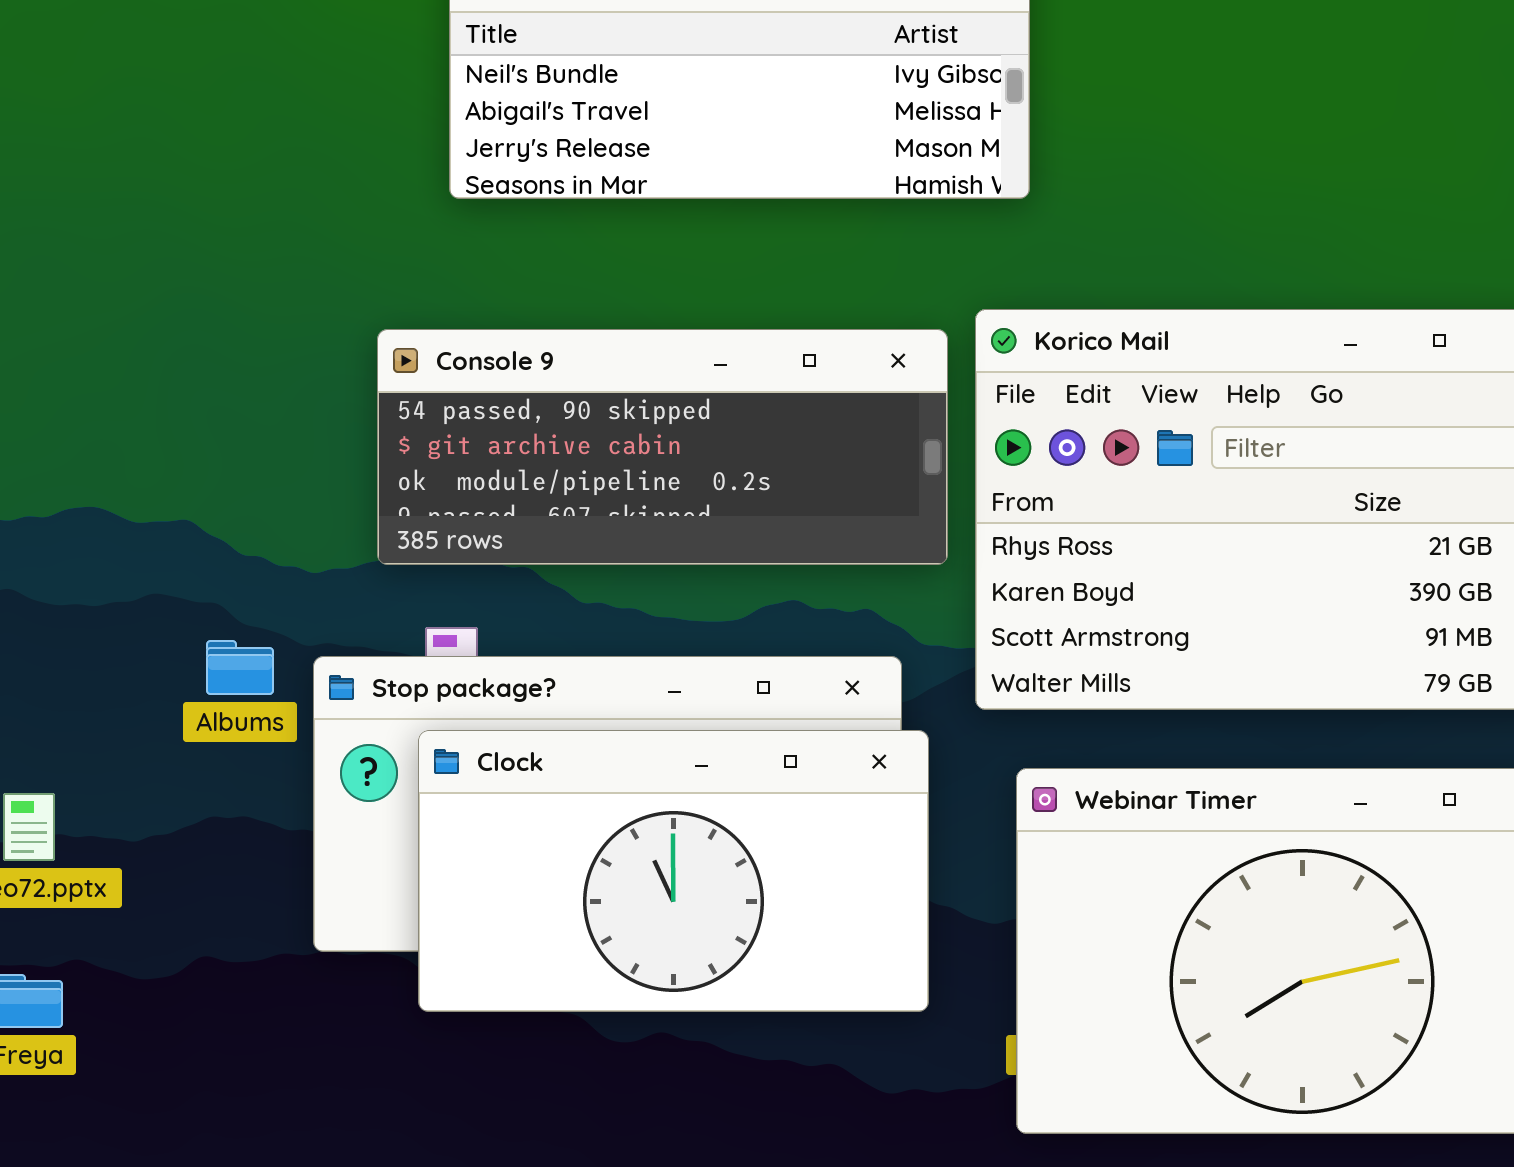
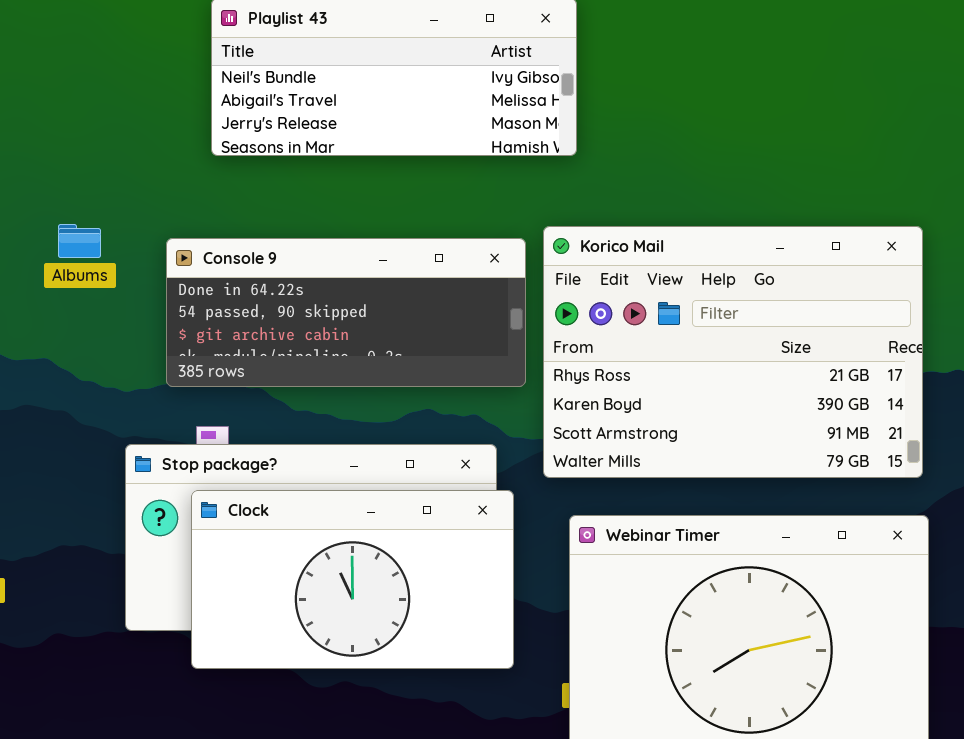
Console 9: [377,329,948,565] -> [166,238,526,387], scrolled up 1 row
Albums: [206,640,274,695] -> [58,224,101,258], moved

